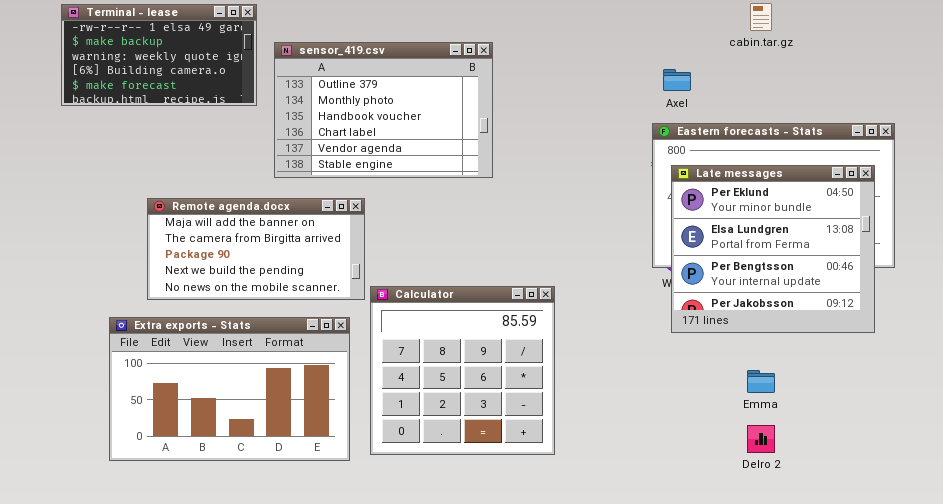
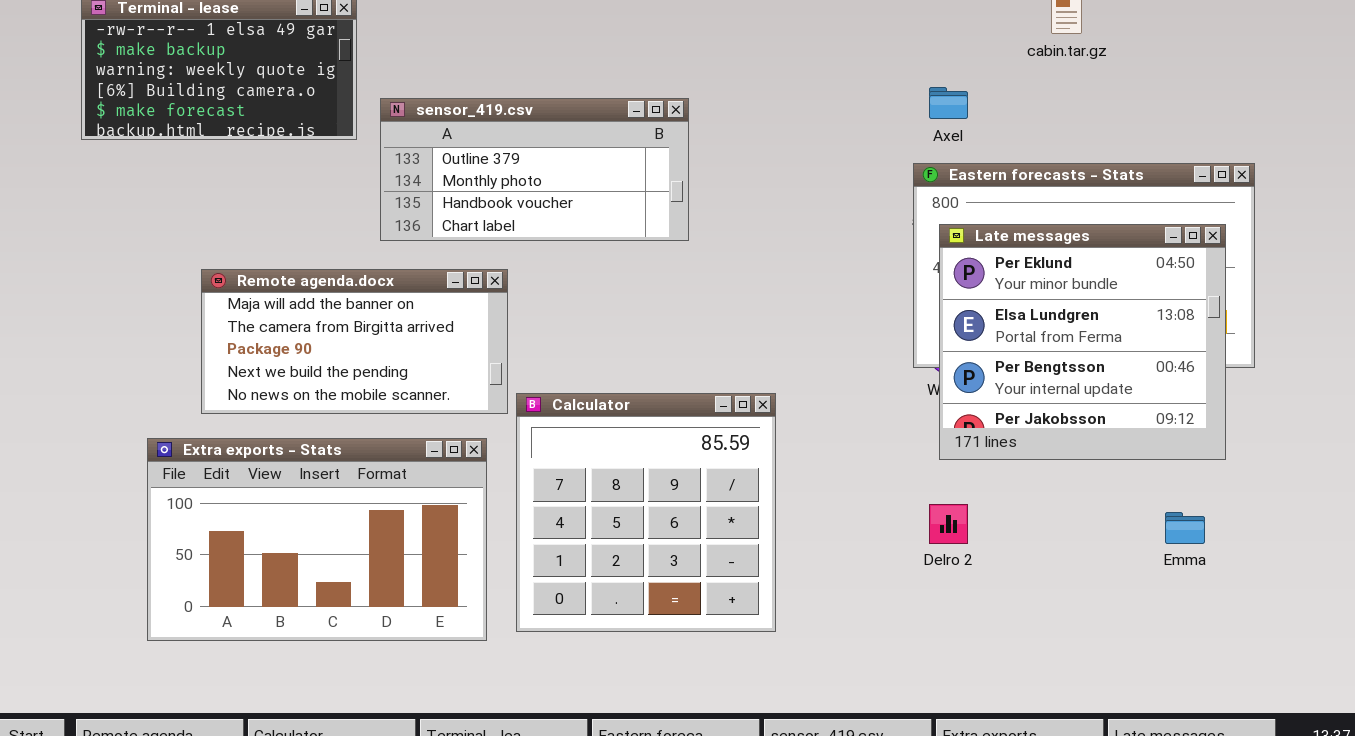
sensor_419.csv: [274,42,493,178] -> [380,98,689,241], resized
Emma: [747,370,775,393] -> [1165,512,1205,544], moved
Delro 2: [747,425,775,453] -> [929,504,968,544], moved

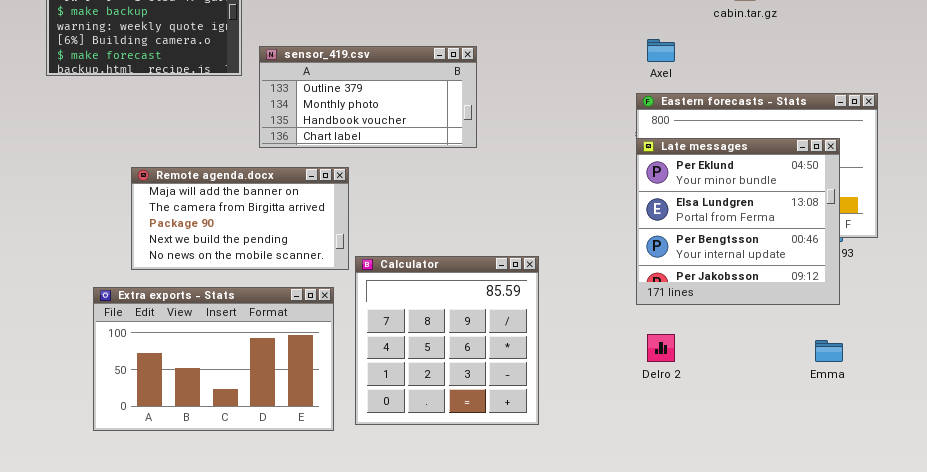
Late messages: [939,224,1226,460] -> [636,138,840,305], moved

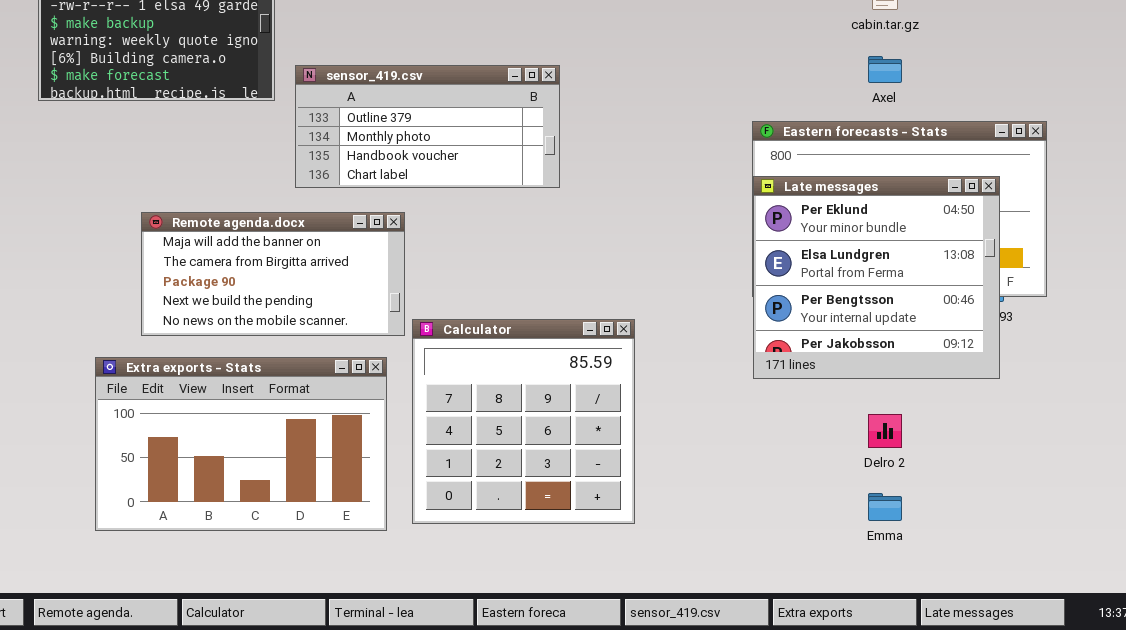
Axel: [647,39,675,62] -> [868,56,902,83], moved
Delro 2: [647,334,675,362] -> [868,414,902,448], moved
Emma: [815,340,843,362] -> [868,493,902,521], moved

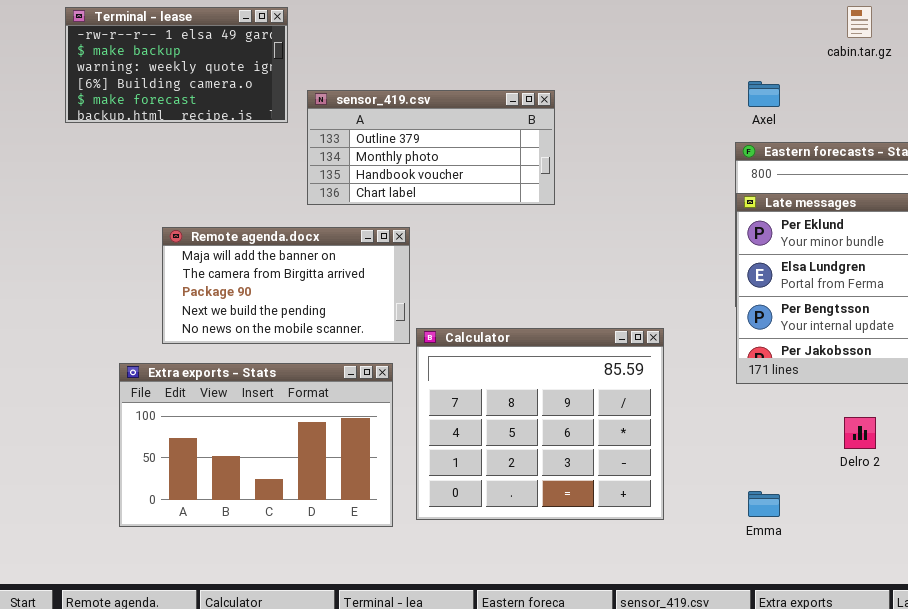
Axel: [868,56,902,83] -> [748,81,780,107], moved
Calculator: [412,319,635,524] -> [416,328,664,520], resized
Emma: [868,493,902,521] -> [748,491,780,517], moved

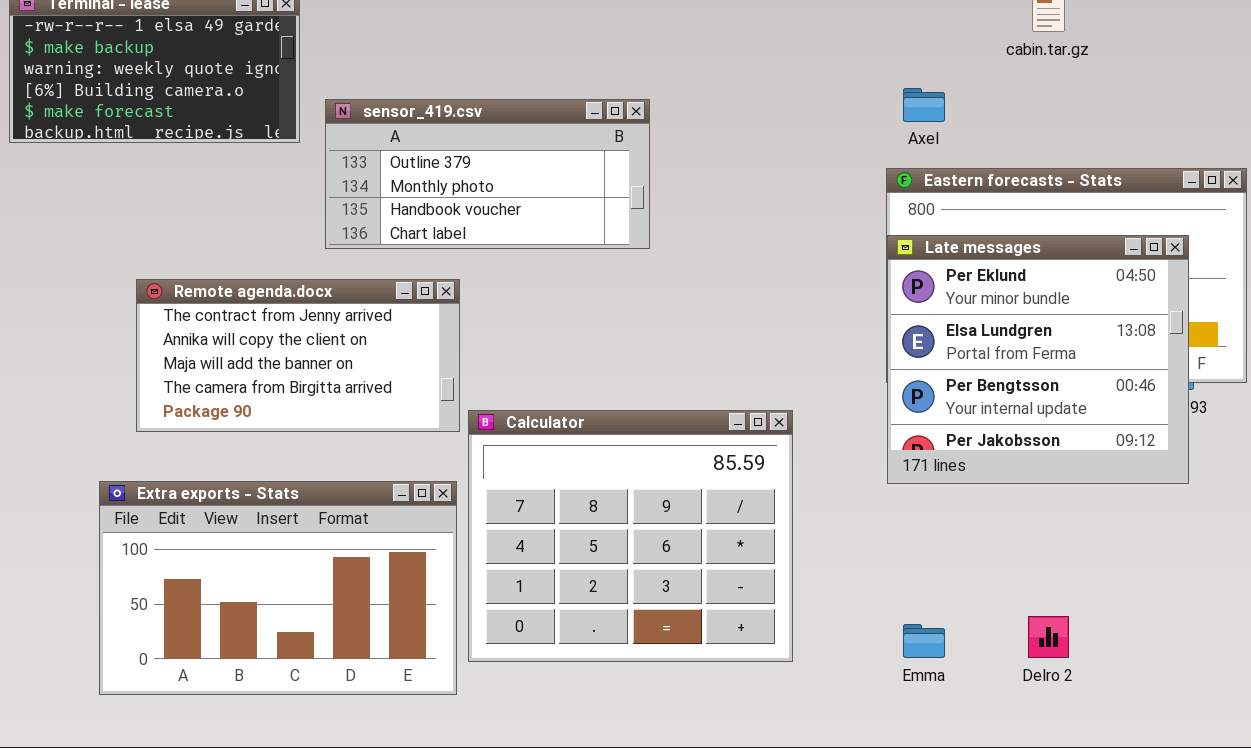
Remote agenda.docx: [162,227,410,344] -> [136,279,460,432], scrolled up 2 rows
Extra exports - Stats: [119,363,393,527] -> [99,481,457,695], moved
Delro 2: [844,417,876,449] -> [1028,616,1069,658], moved

